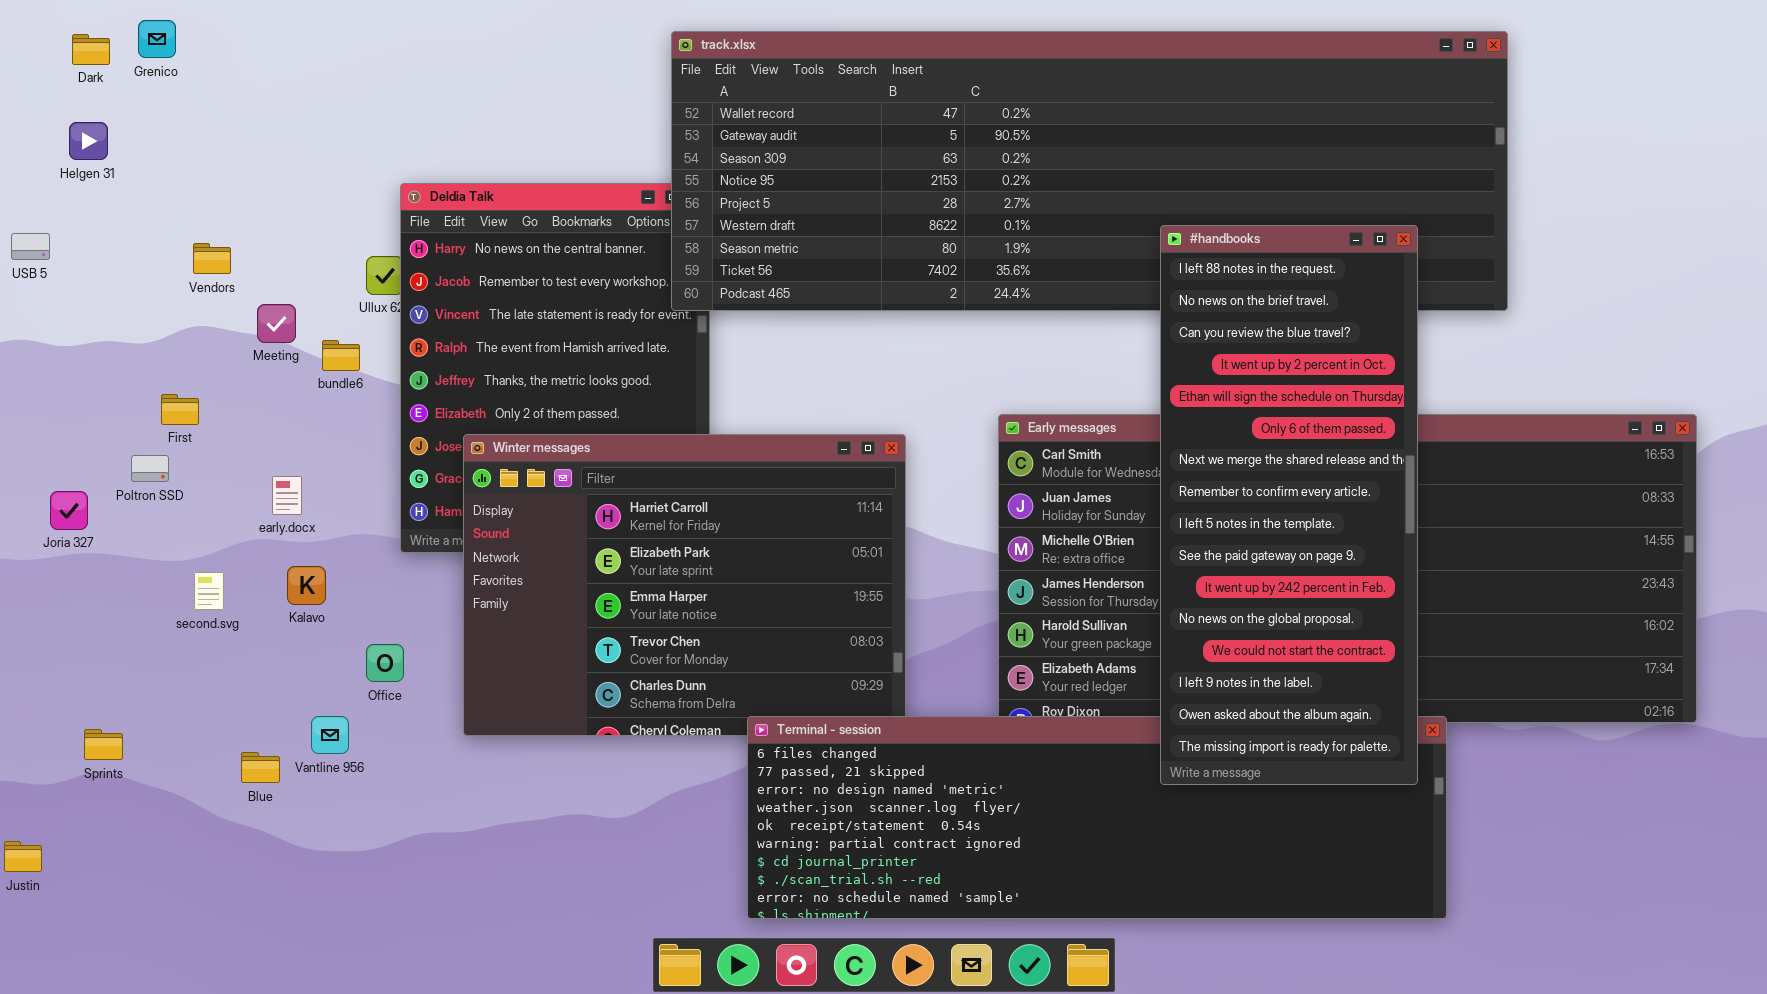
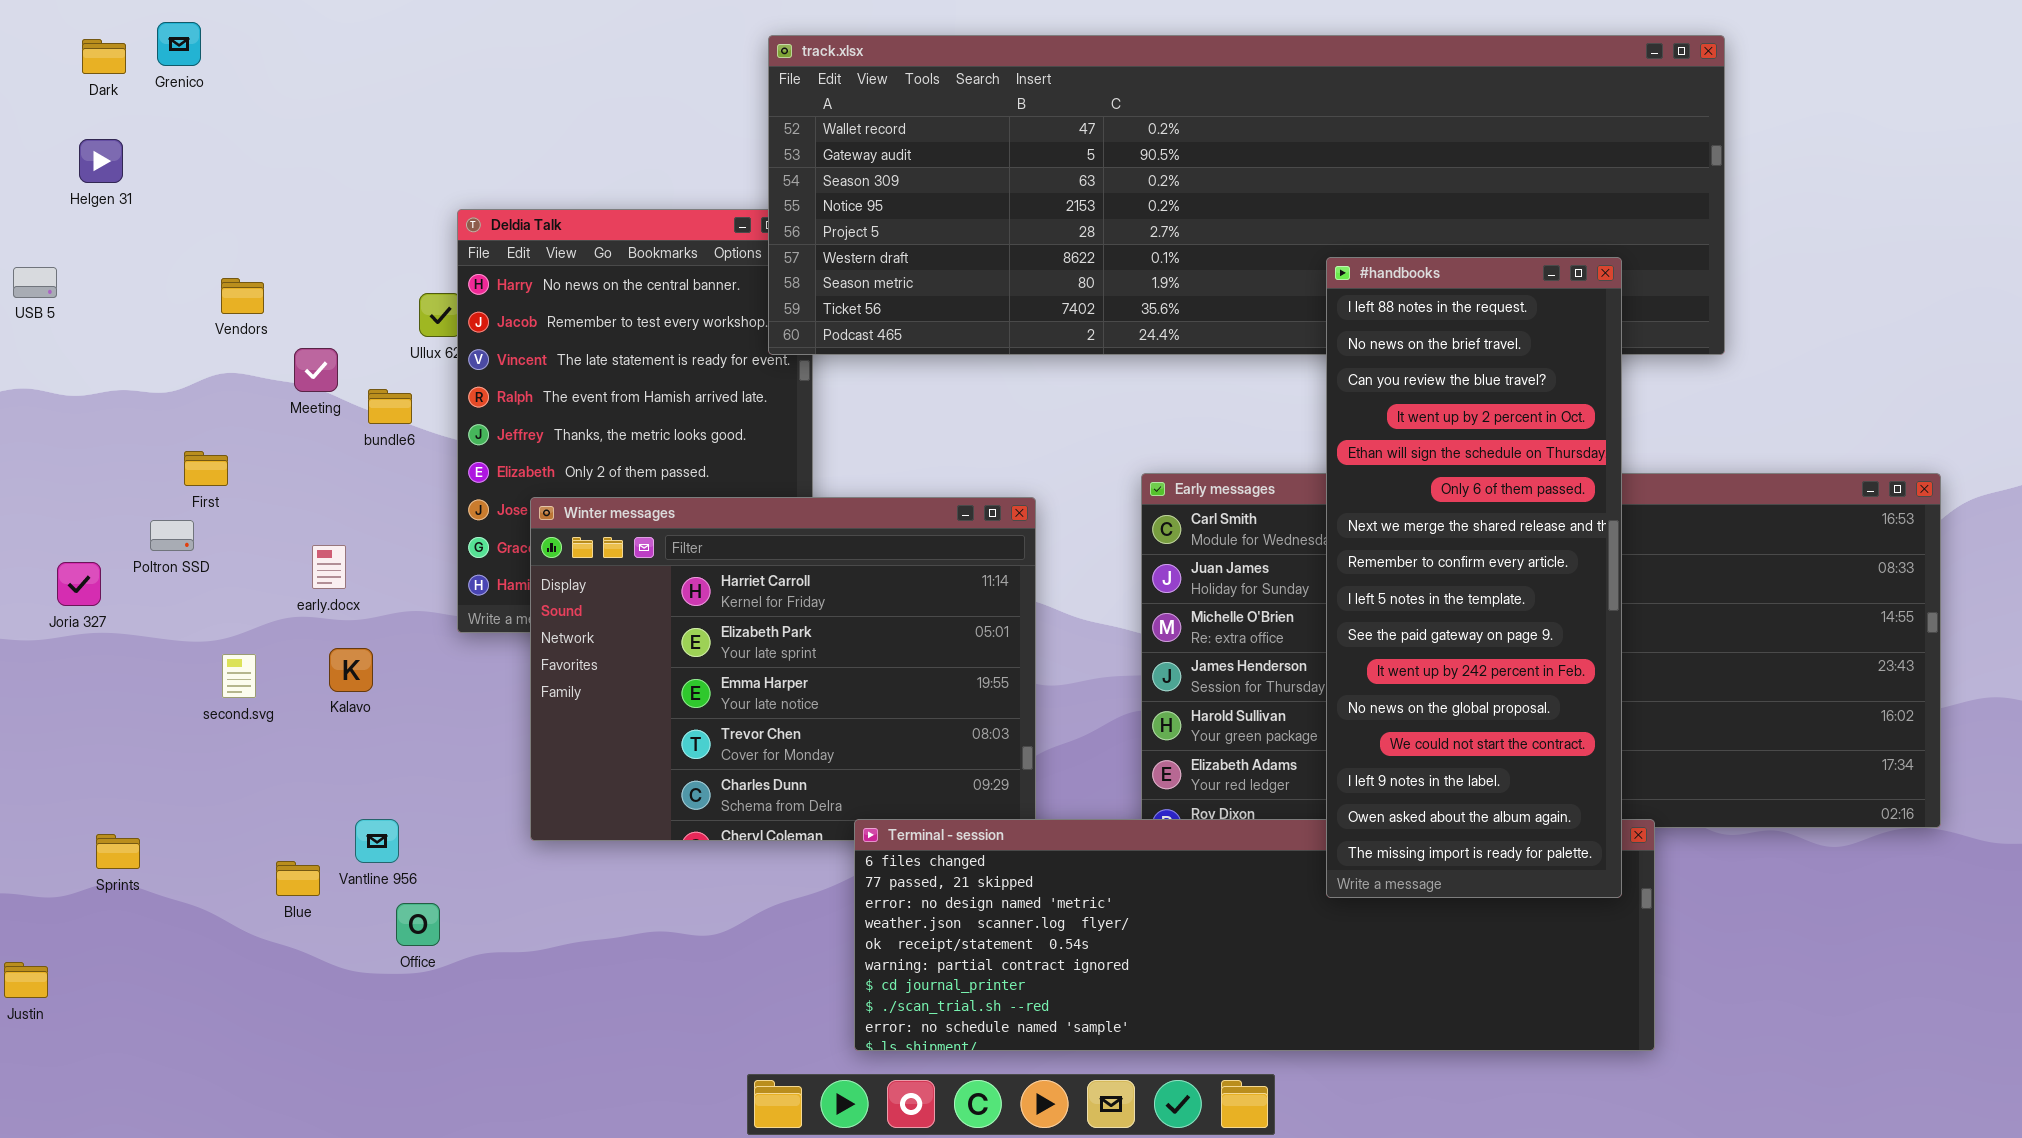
Office: [366,644,404,682] -> [396,903,440,946], moved

